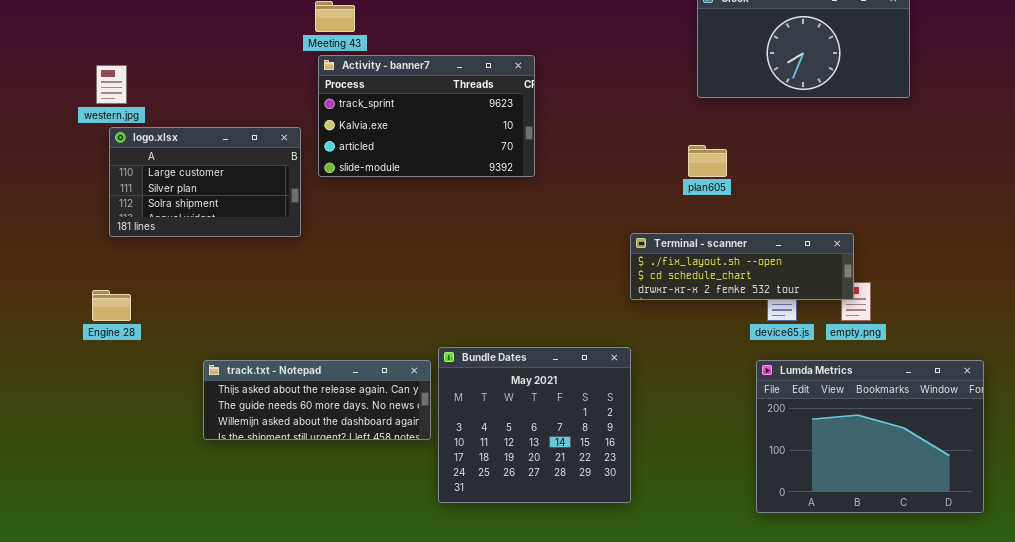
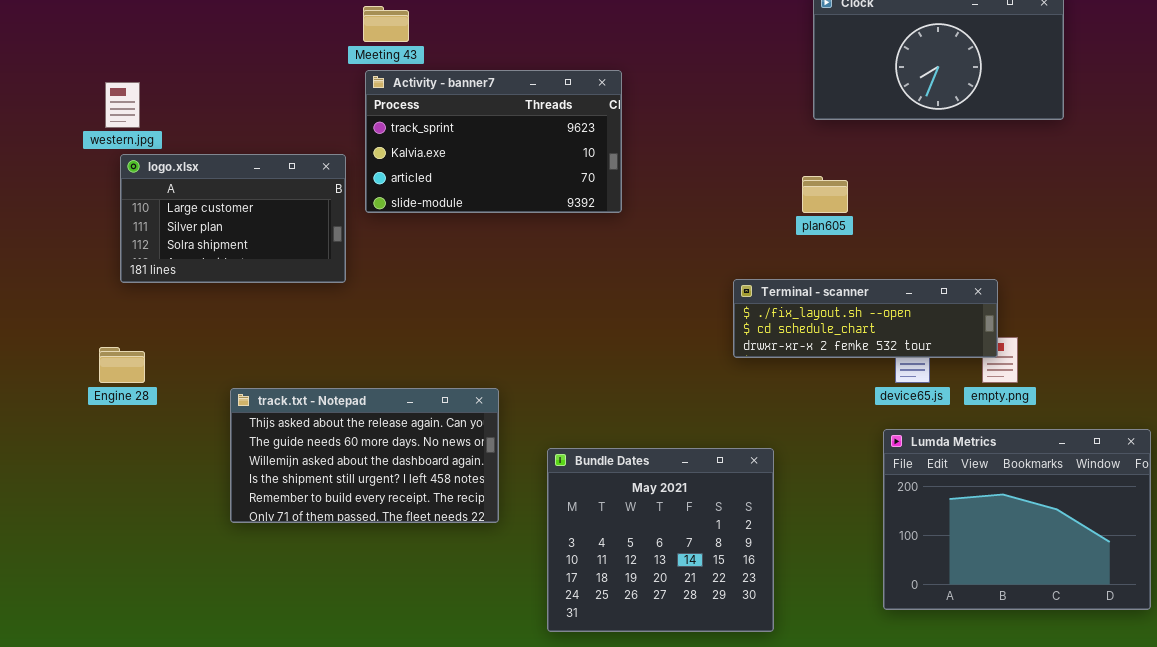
Bundle Dates: [438,347,631,503] -> [547,448,774,632], moved
track.txt - Notepad: [203,360,431,440] -> [230,388,499,523], resized

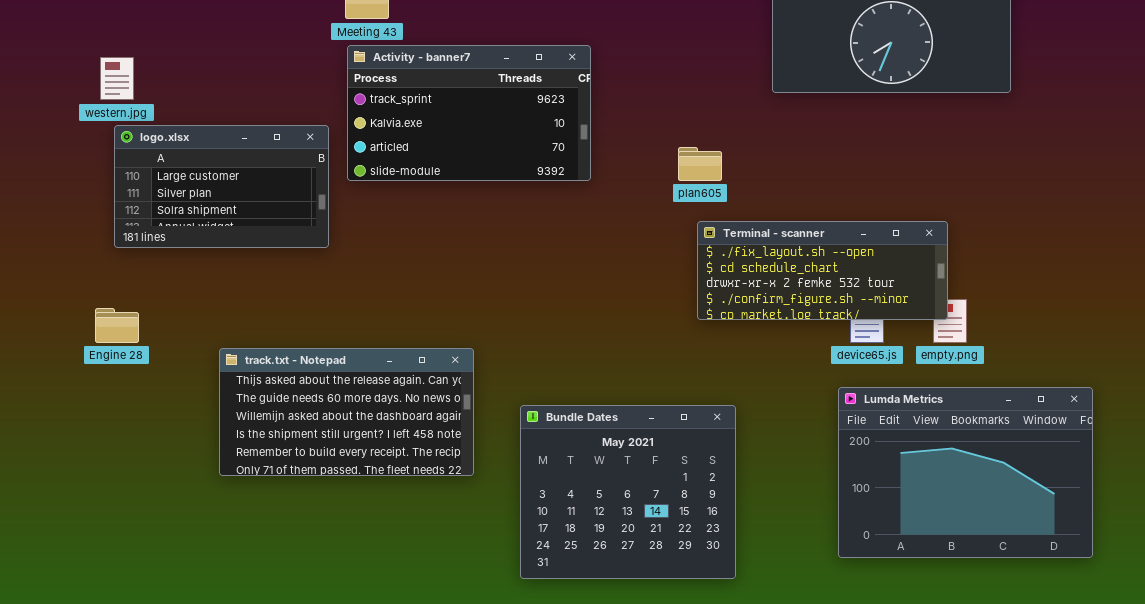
plan605: [802,176,848,213] -> [678,147,722,181], moved
Terminal - scanner: [733,279,998,358] -> [697,221,948,320], resized

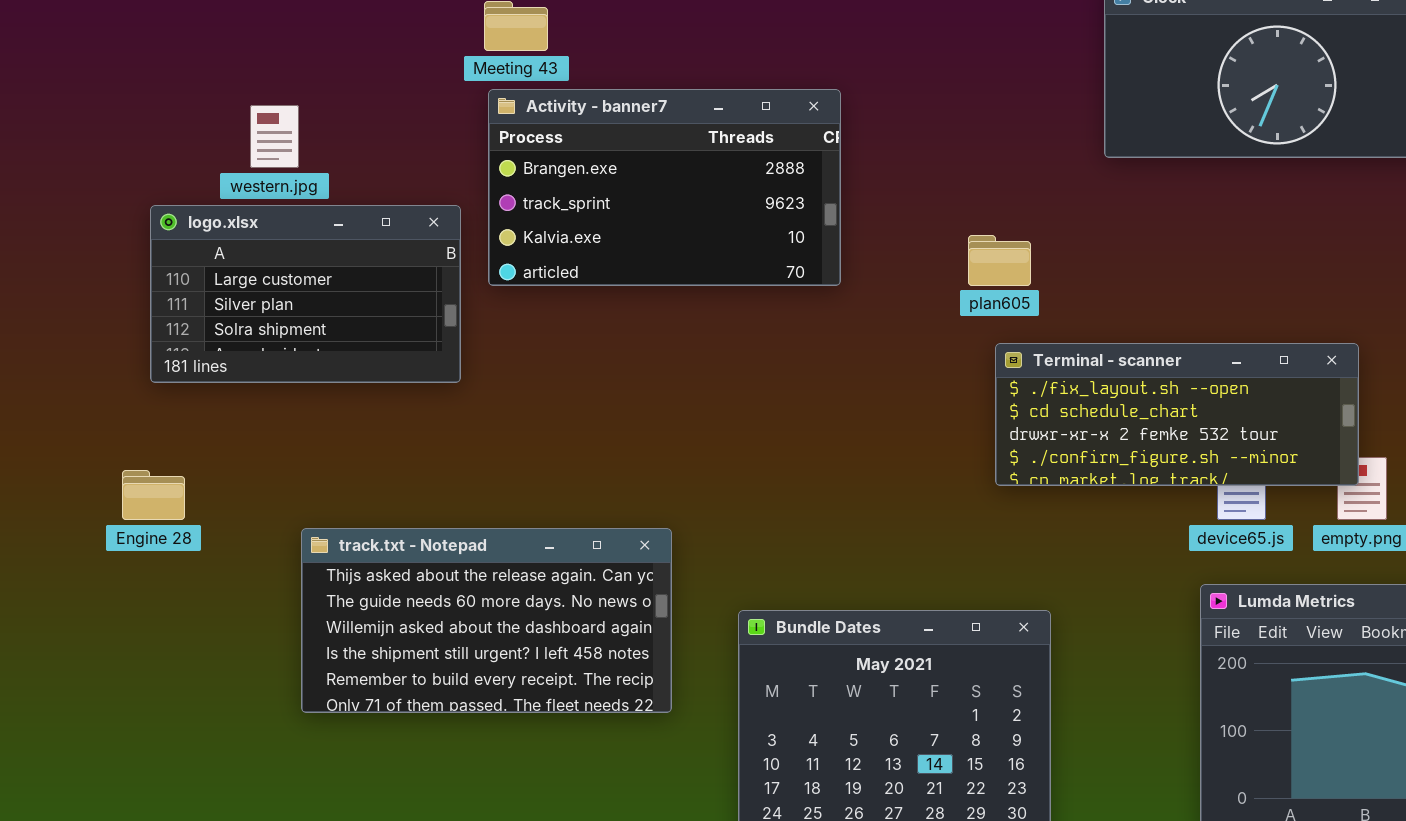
Activity - banner7: [347,45,591,181] -> [488,89,841,286], scrolled up 1 row
western.jpg: [100,57,134,100] -> [250,105,299,168], moved

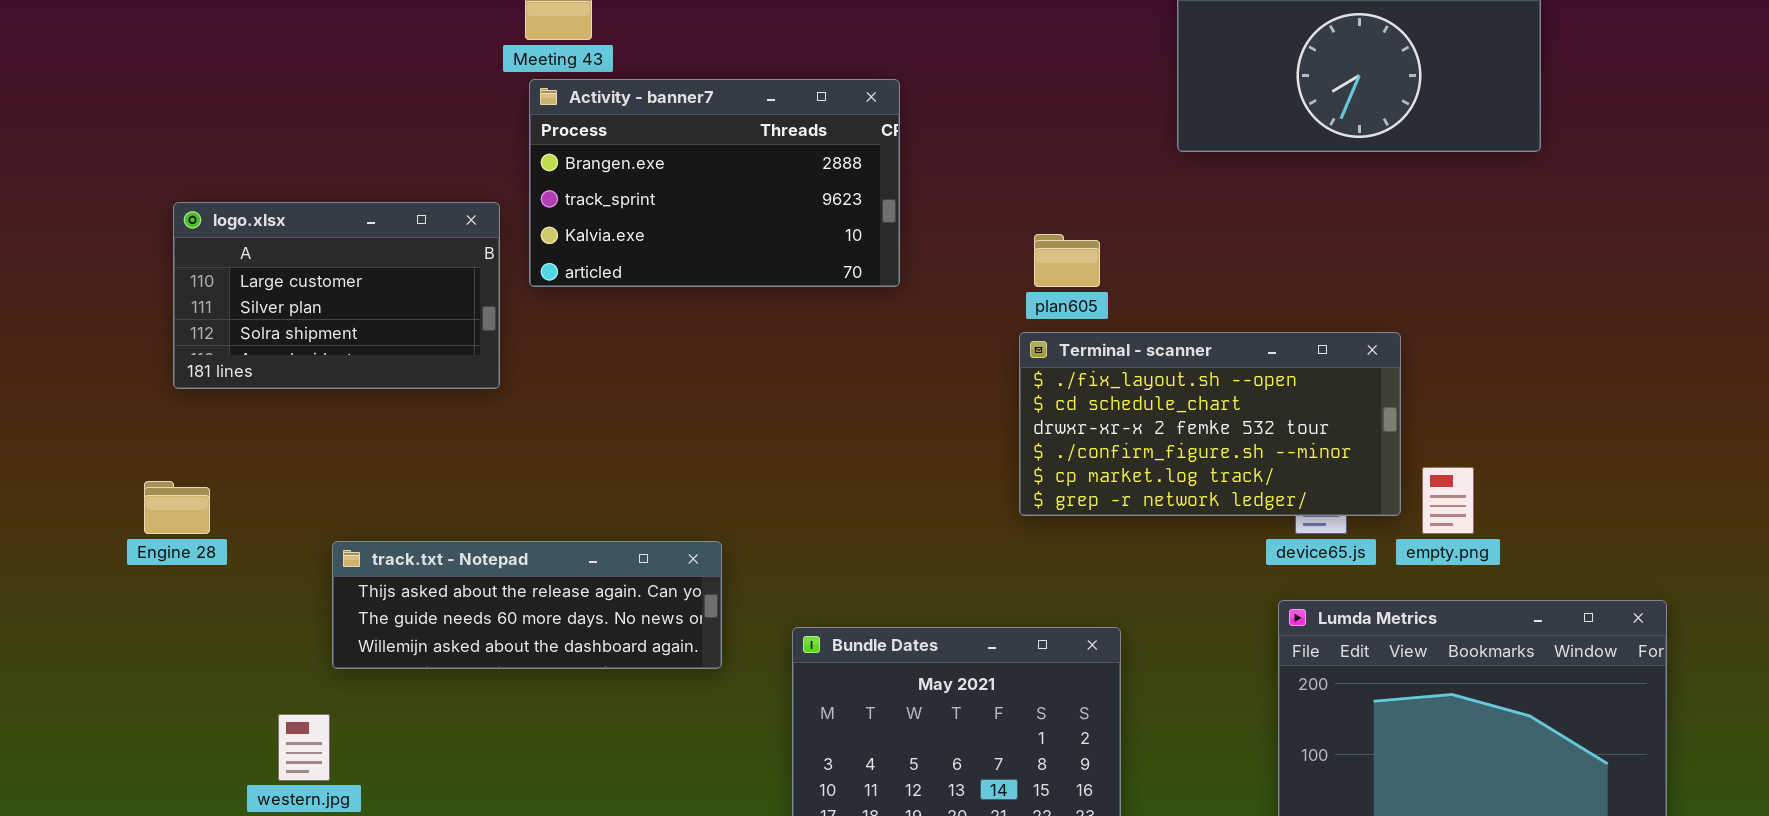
western.jpg: [250,105,299,168] -> [278,714,330,781], moved
Terminal - scanner: [995,343,1359,486] -> [1019,332,1401,516], moved, resized
track.txt - Notepad: [301,528,672,713] -> [332,541,722,669], resized

